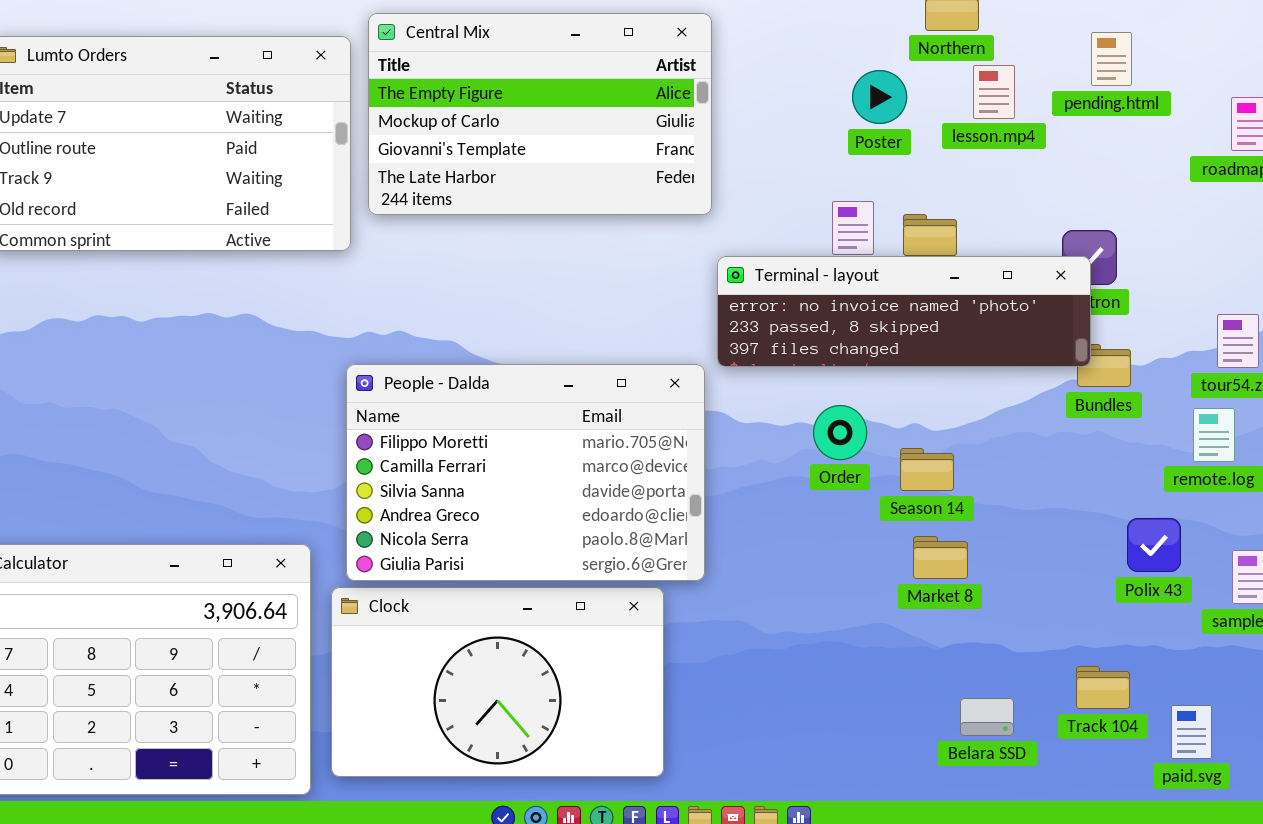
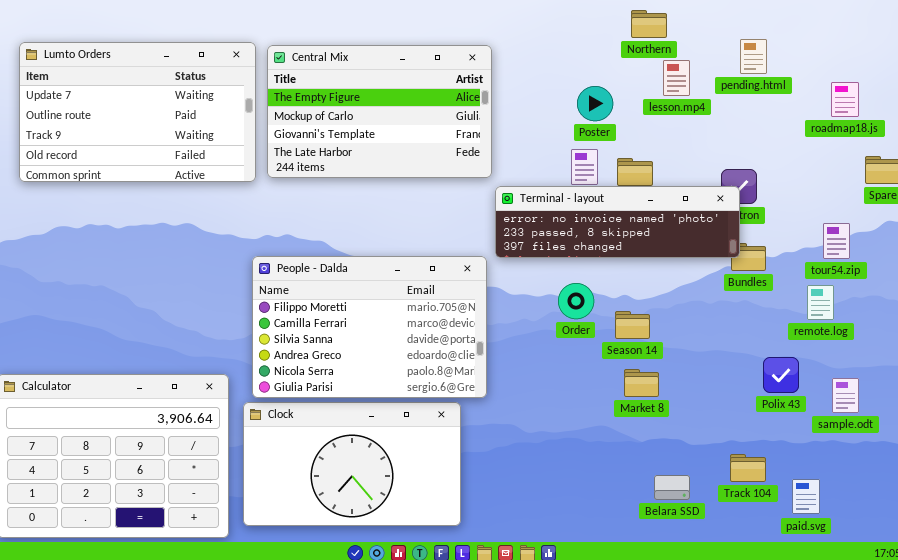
Central Mix: [368,13,712,215] -> [267,45,492,178], moved
Poster: [852,70,907,124] -> [577,86,613,121], moved

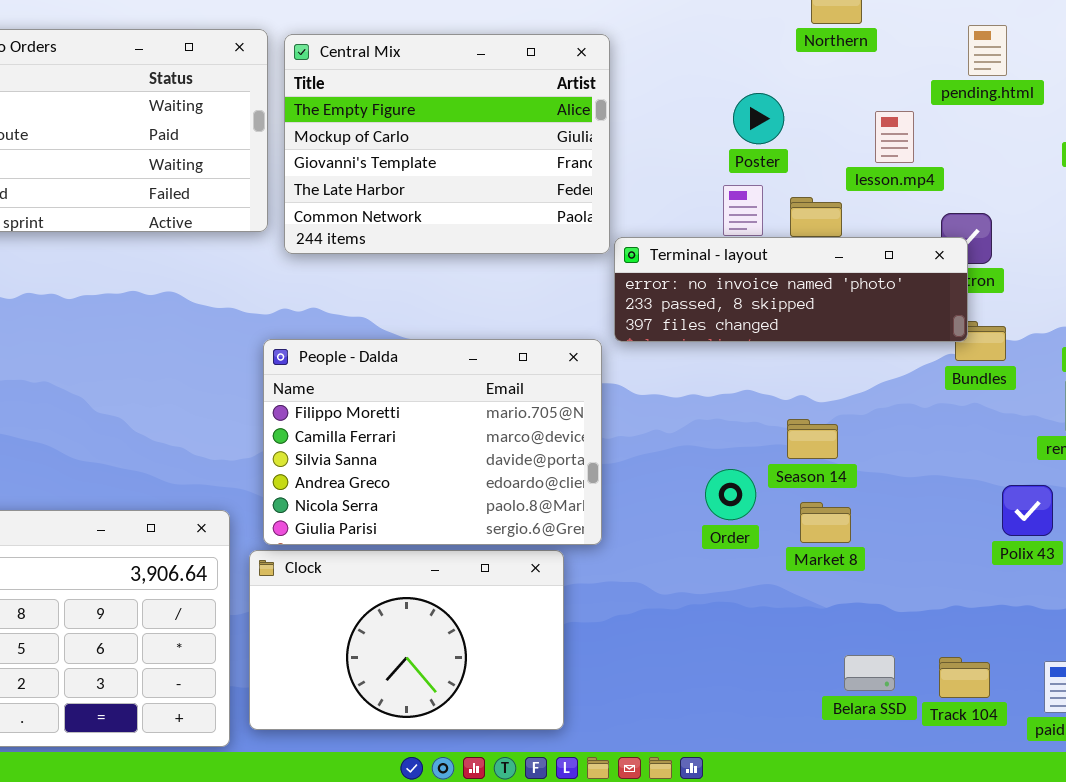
Central Mix: [267,45,492,178] -> [284,34,610,254], resized
lesson.mp4: [663,60,690,96] -> [875,111,914,163], moved
Order: [558,283,594,319] -> [705,469,756,520], moved
Track 104: [730,454,766,482] -> [939,657,990,698], moved

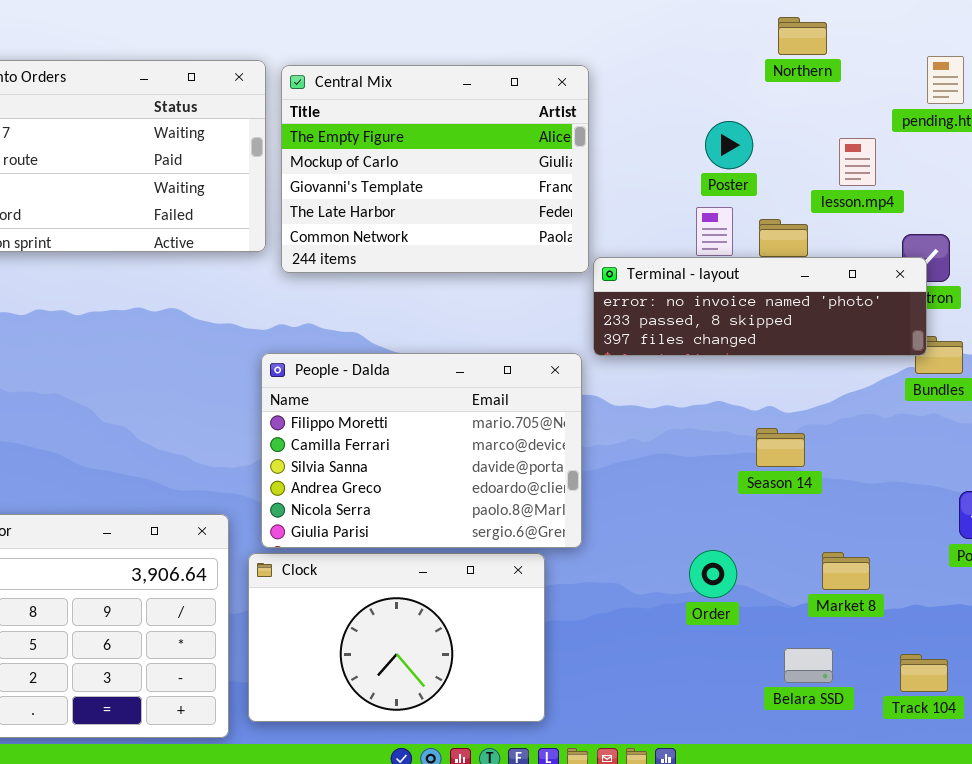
Order: [705,469,756,520] -> [689,550,737,598], moved
Market 8: [800,502,851,543] -> [822,552,870,590], moved
Belara SSD: [844,655,895,691] -> [784,648,833,683], moved

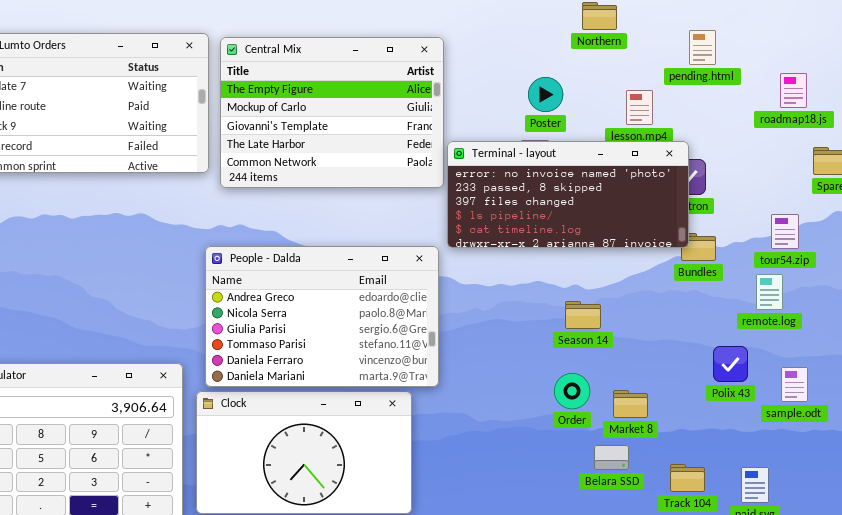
Terminal - layout: [593,257,927,356] -> [447,141,689,248], resized
People - Dalda: [261,353,582,548] -> [205,246,439,387], scrolled down 3 rows
Order: [689,550,737,598] -> [554,373,590,409], moved
Belara SSD: [784,648,833,683] -> [594,445,629,470], moved

